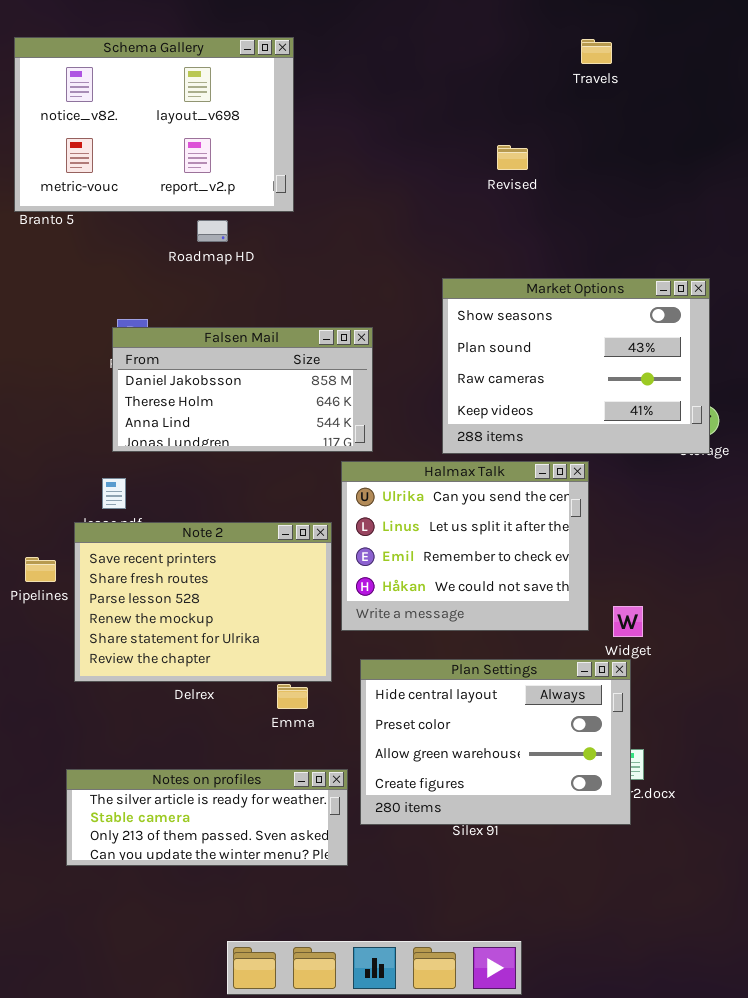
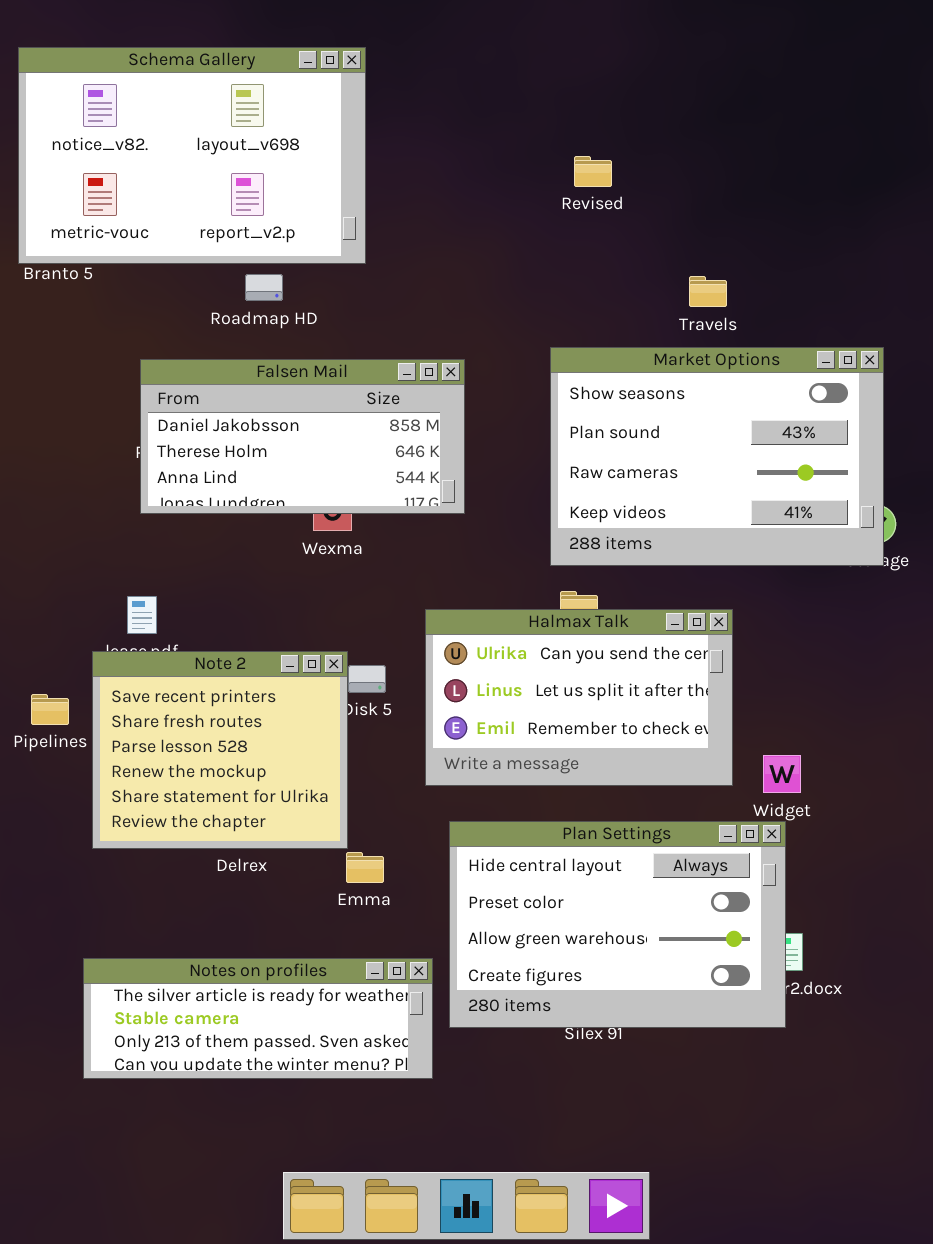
Travels: [581,39,612,64] -> [689,276,727,307], moved
Revised: [497,145,528,170] -> [574,156,612,187], moved
Falsen Mail: [112,327,373,452] -> [140,359,465,514], moved
Halmax Talk: [341,461,589,631] -> [425,609,733,786], resized
Note 2: [74,522,332,682] -> [92,651,348,849], resized

